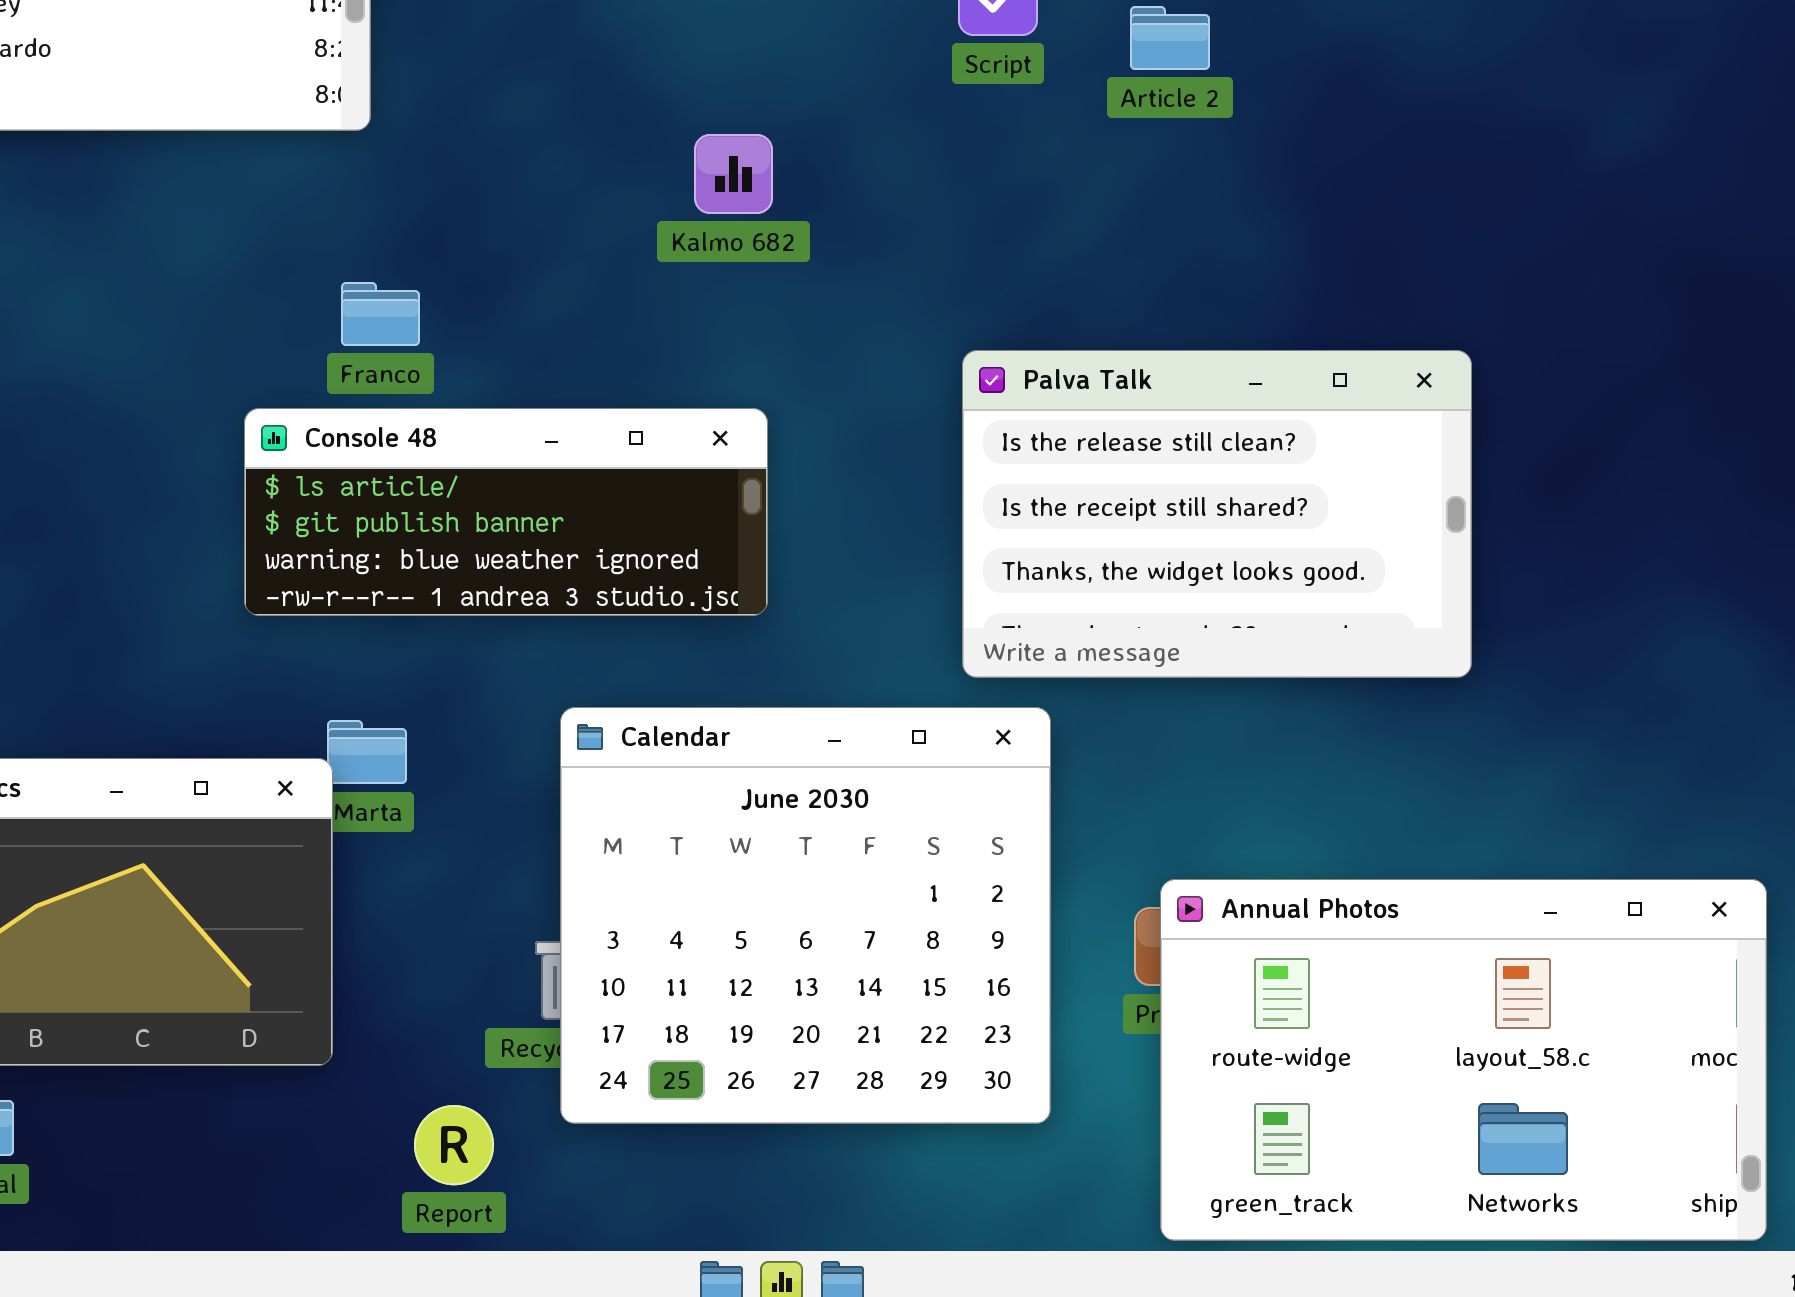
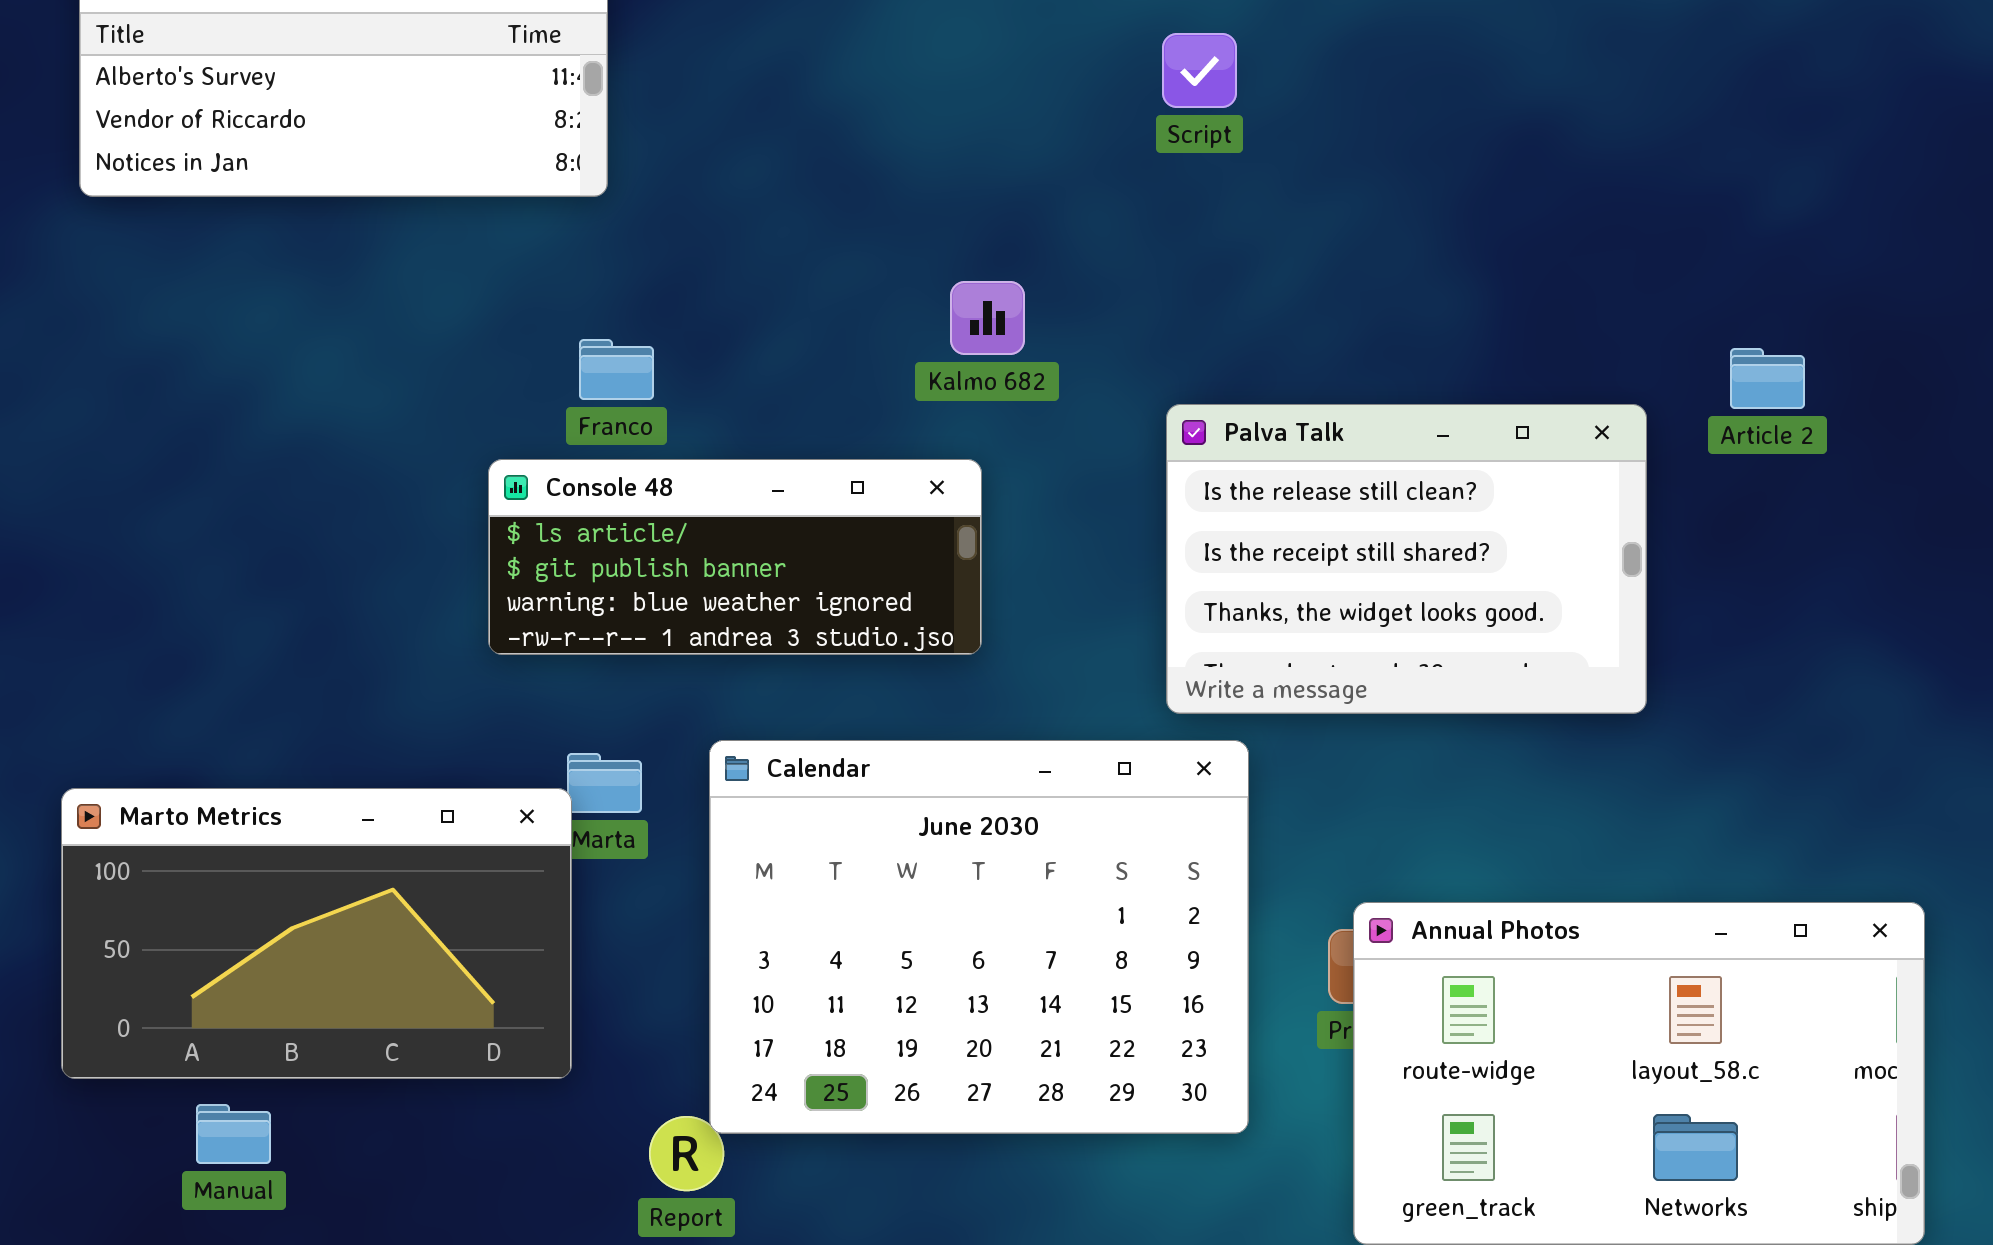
Article 2: [1130,6,1210,70] -> [1730,348,1805,409], moved
Kalmo 682: [694,134,773,214] -> [950,281,1025,355], moved
Calendar: [560,707,1051,1124] -> [709,740,1249,1134], resized

